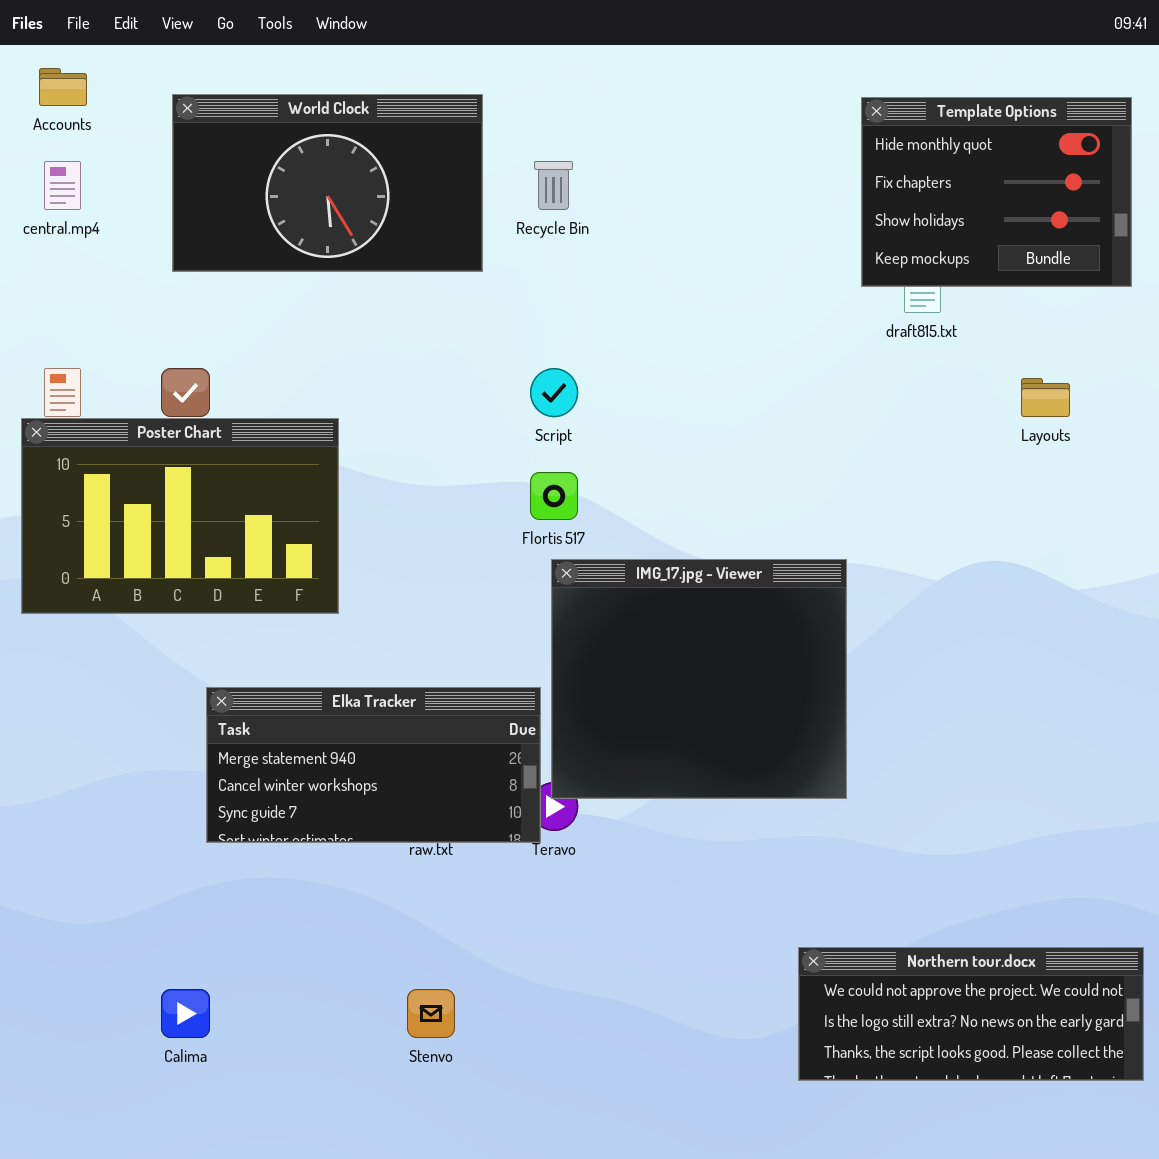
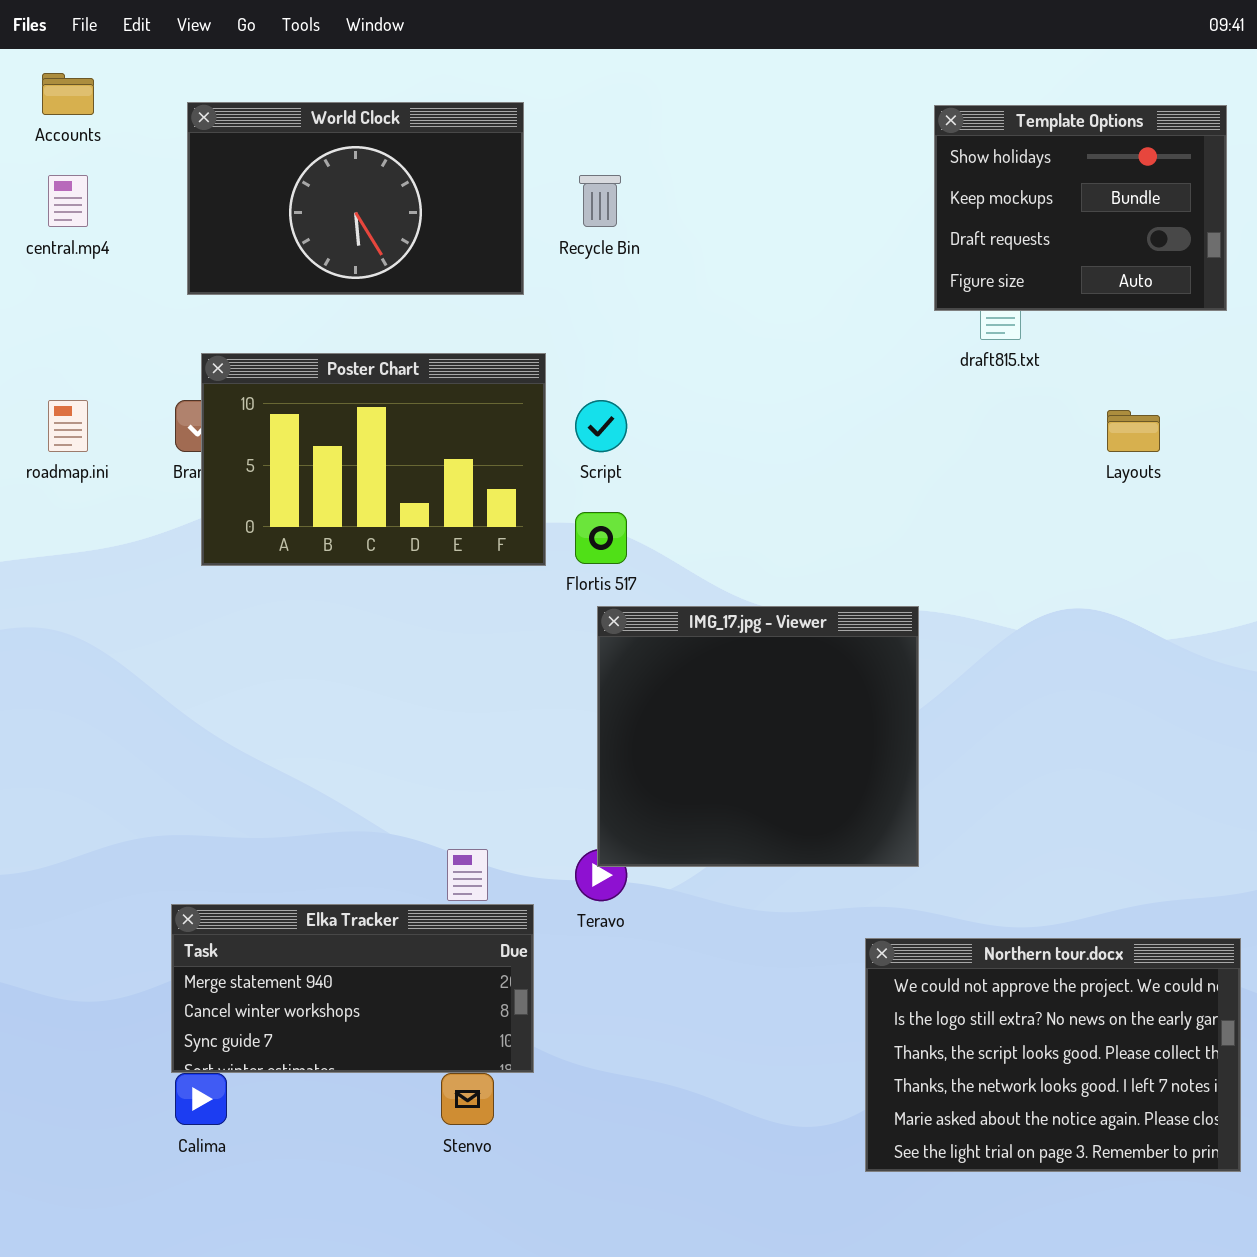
Template Options: [861,97,1132,287] -> [934,105,1227,311], scrolled down 2 rows
Poster Chart: [21,418,339,614] -> [201,353,546,566], moved
Elka Tracker: [206,687,541,843] -> [171,904,534,1073], moved
Northern tour.docx: [798,947,1144,1081] -> [865,938,1241,1172], resized

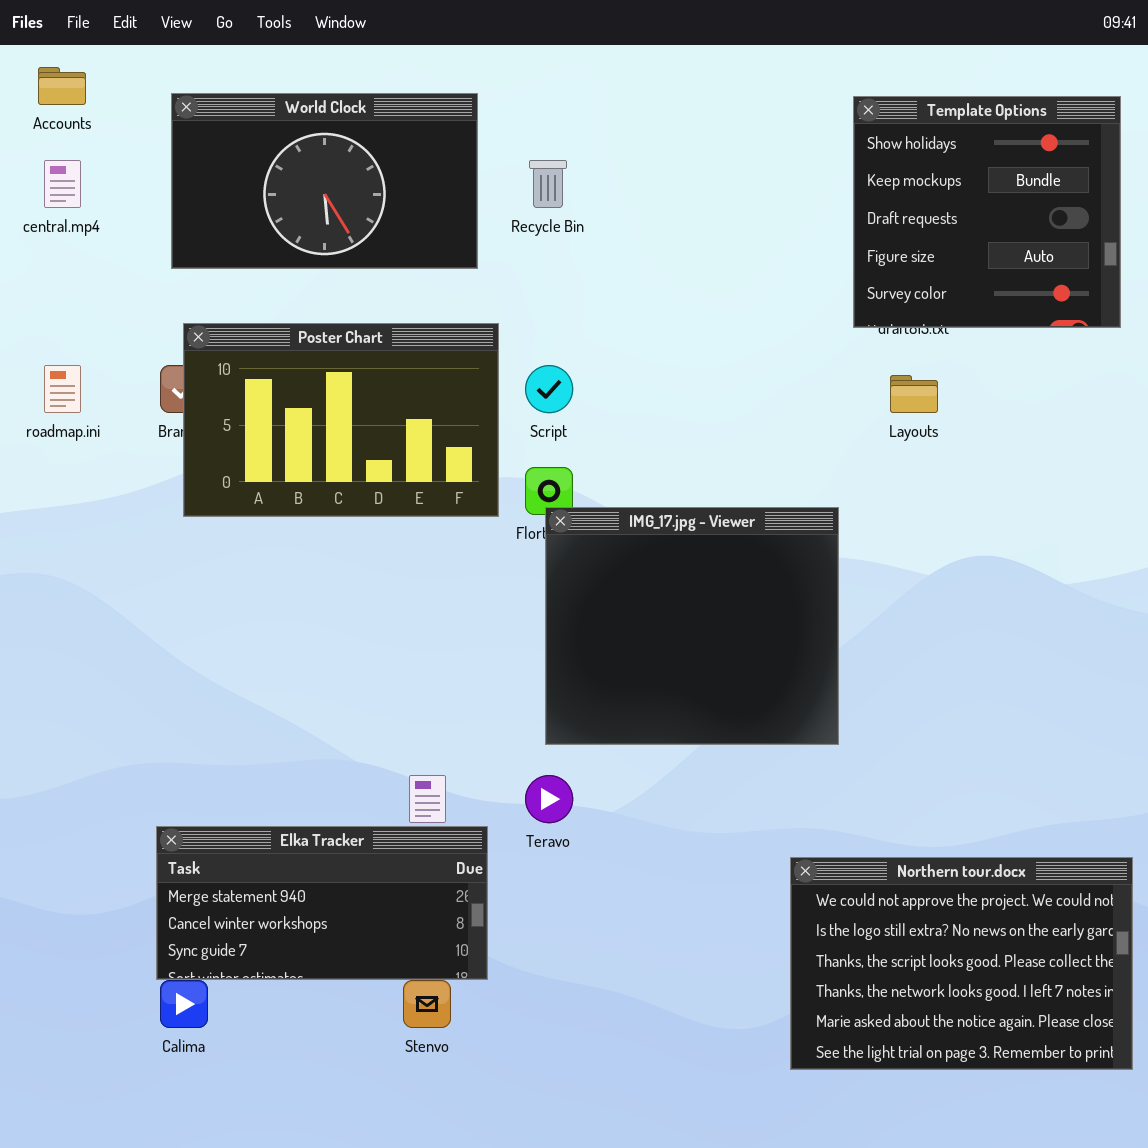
Template Options: [934,105,1227,311] -> [853,96,1121,328], resized
Layouts: [1107,410,1160,452] -> [890,375,938,413], moved
IMG_17.jpg - Viewer: [597,606,919,867] -> [545,507,839,745], moved

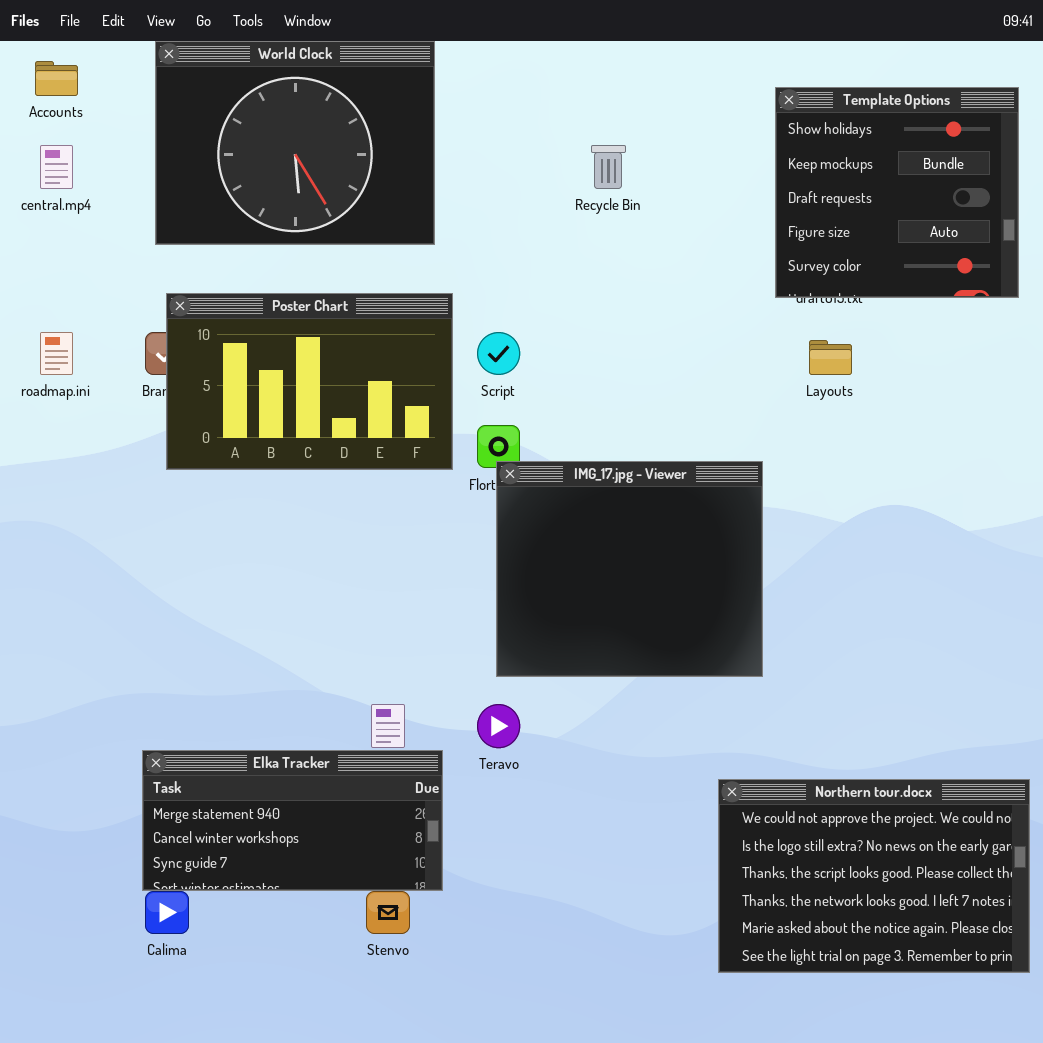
World Clock: [171,93,478,269] -> [155,41,435,245], resized
Recycle Bin: [529,160,567,208] -> [591,145,626,189], moved

